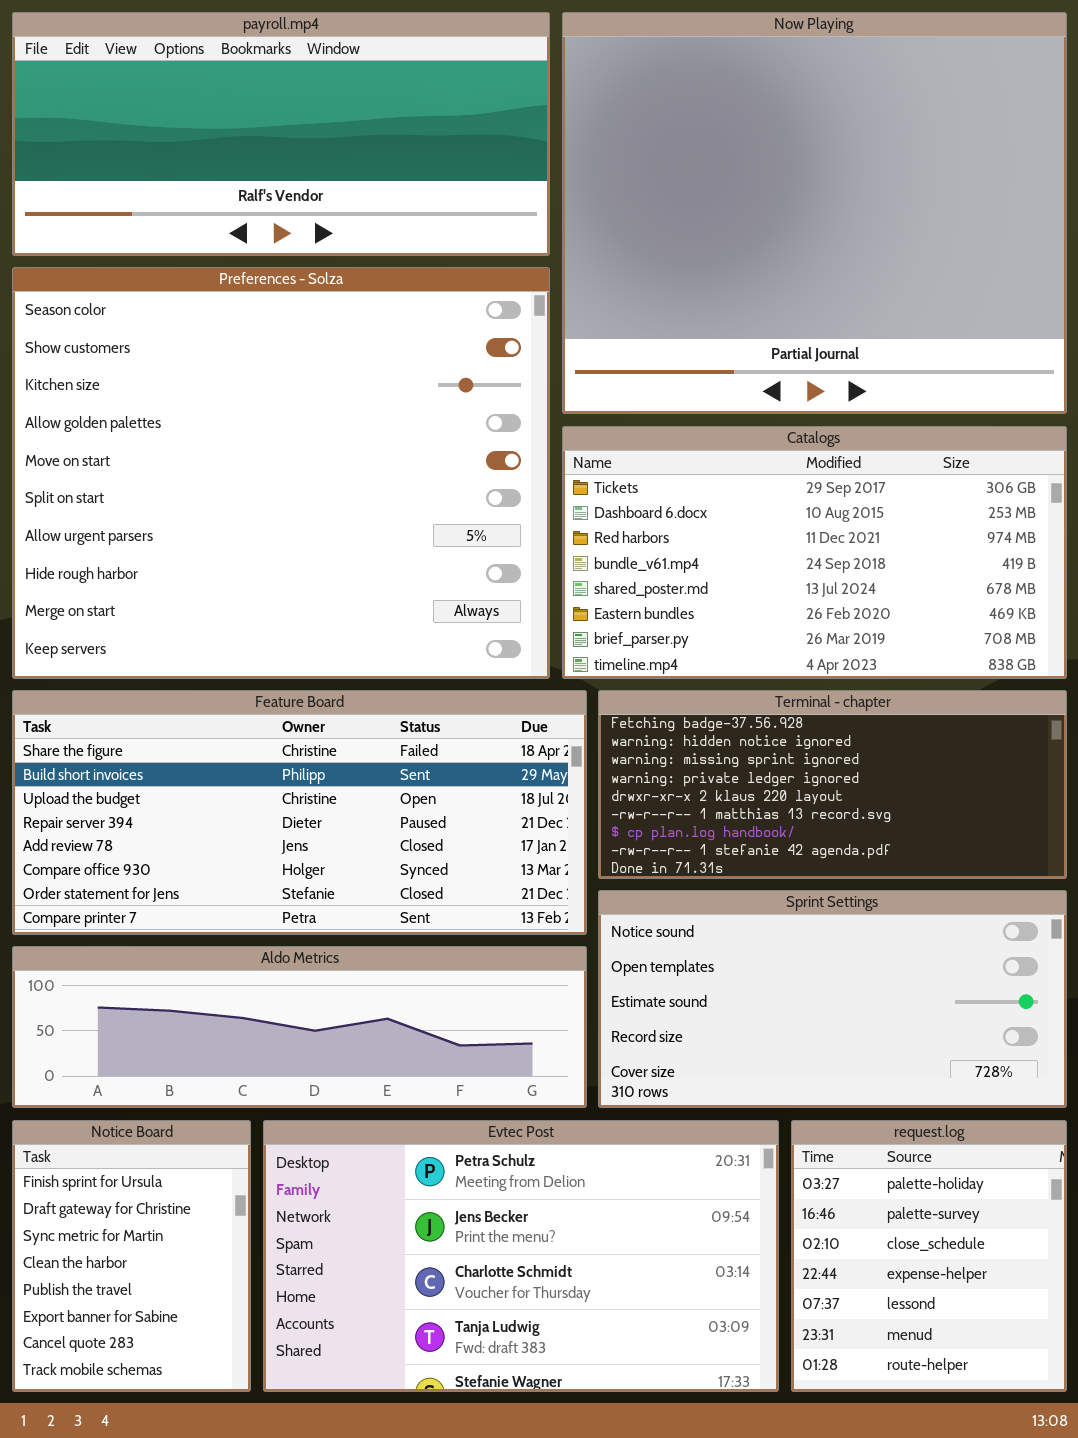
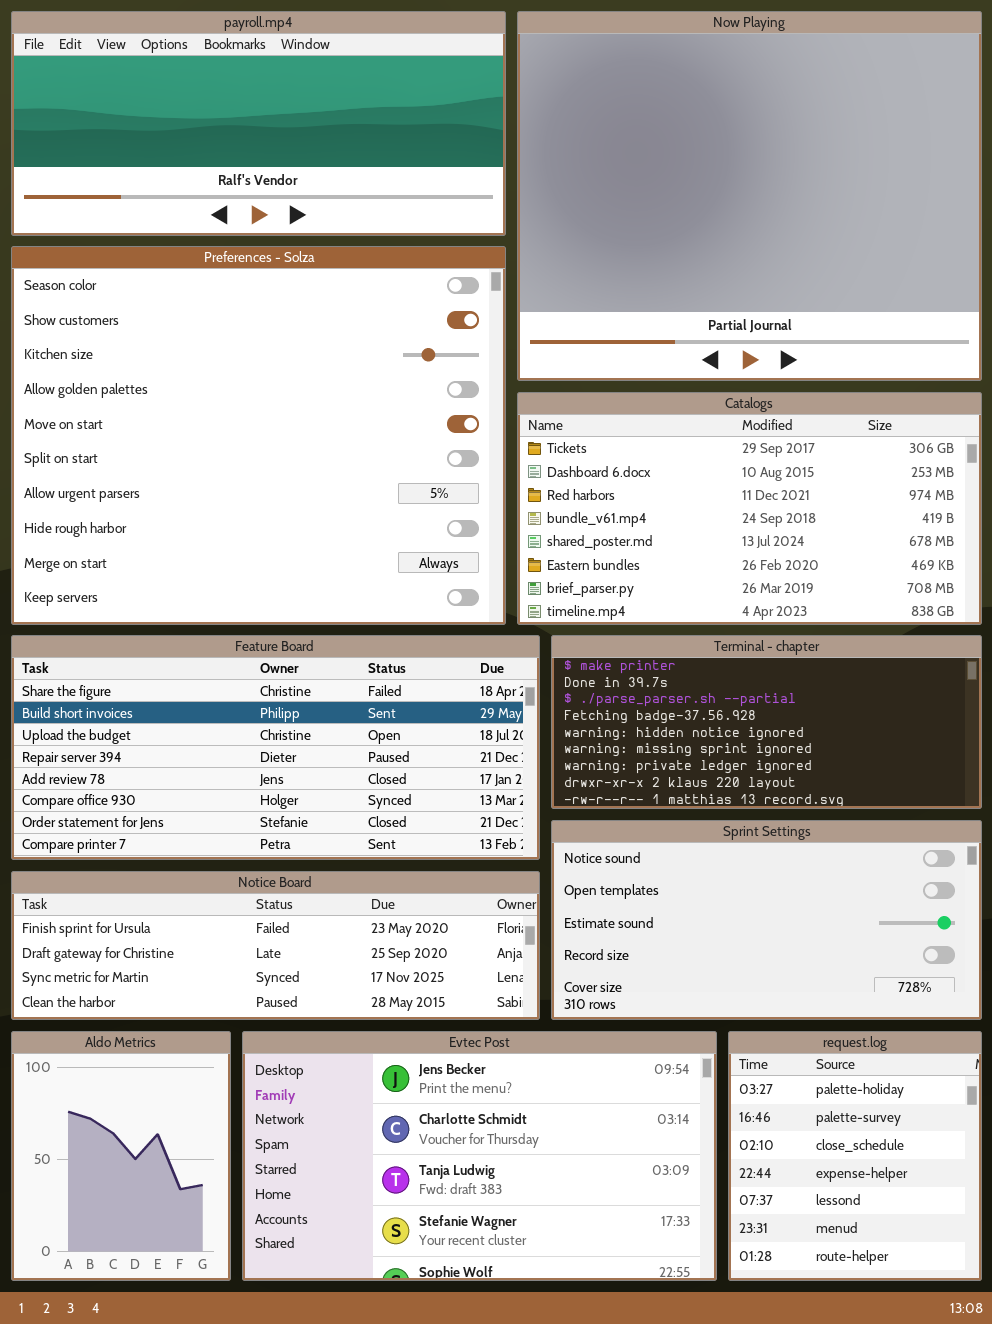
Terminal - chapter: [598,690,1067,879] -> [551,635,982,809], scrolled up 3 rows
Aldo Metrics: [12,946,587,1108] -> [11,1031,231,1281], moved, resized
Notice Board: [12,1120,251,1392] -> [11,871,540,1020], moved, resized
Evtec Post: [263,1120,779,1392] -> [242,1031,717,1281], scrolled down 1 row

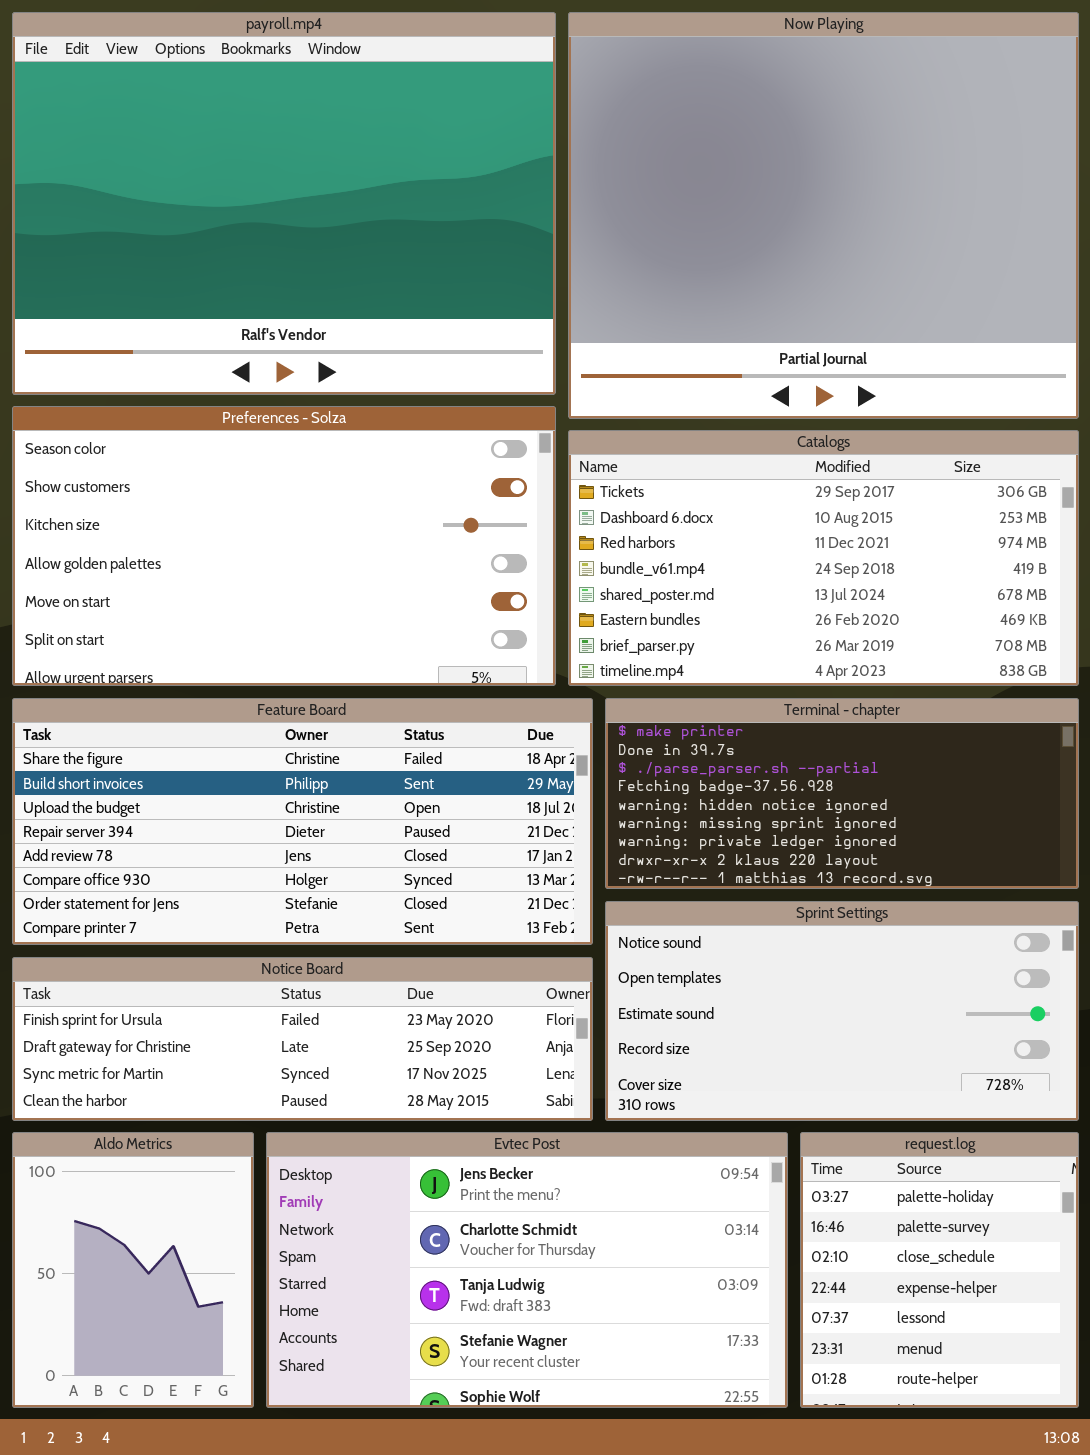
payroll.mp4: [11,11,506,236] -> [12,12,556,395], resized
Preferences - Solza: [11,246,506,625] -> [12,406,556,686], resized

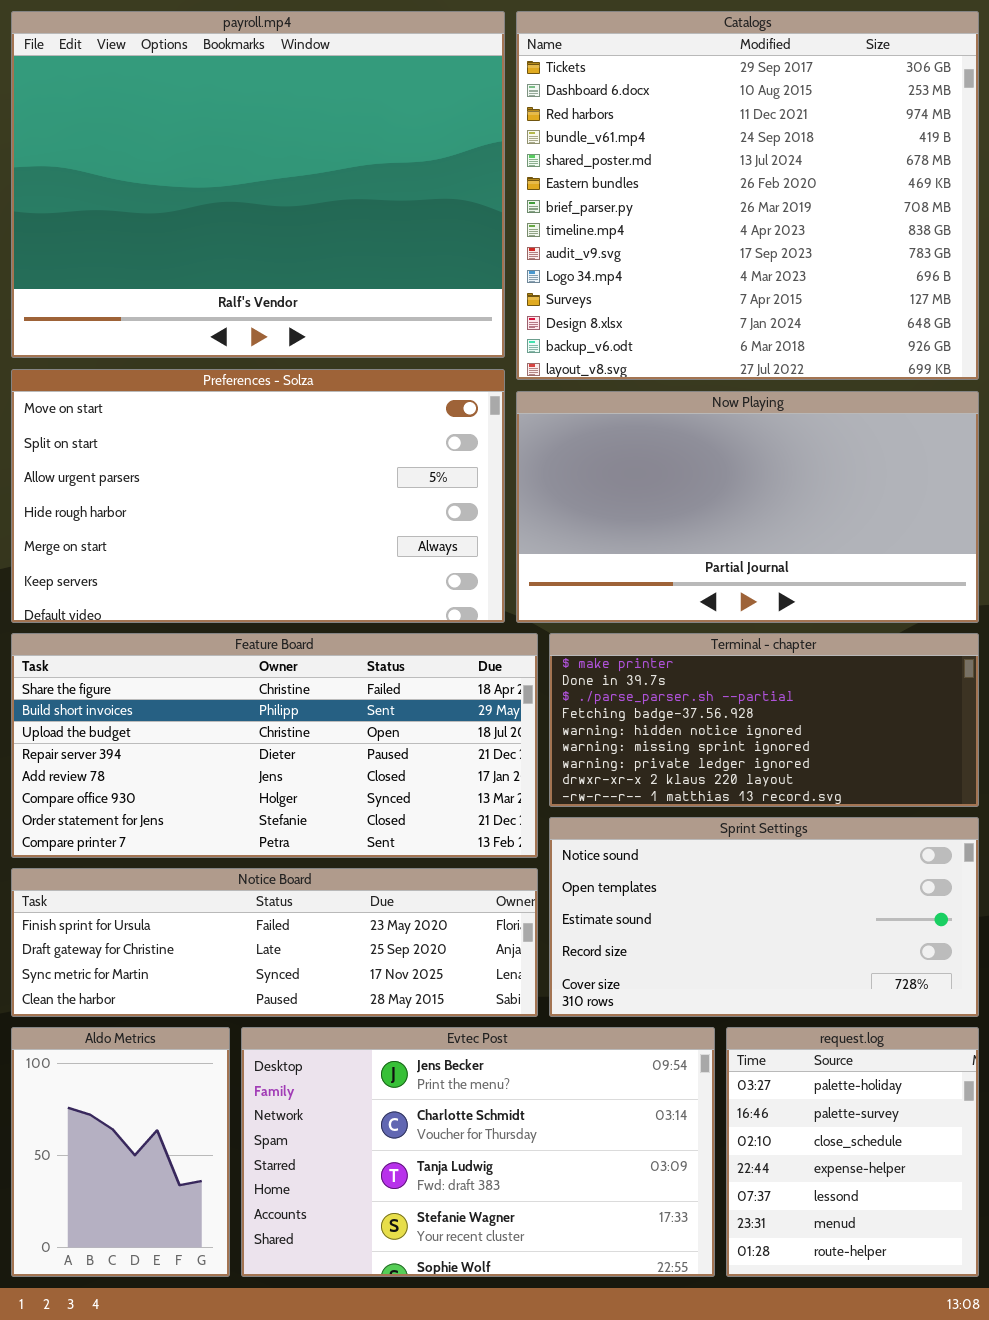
Now Playing: [568,12,1079,419] -> [516,391,979,623], moved, resized
Preferences - Solza: [12,406,556,686] -> [11,369,505,623], scrolled down 4 rows
Catalogs: [568,430,1079,686] -> [516,11,979,380], moved, resized

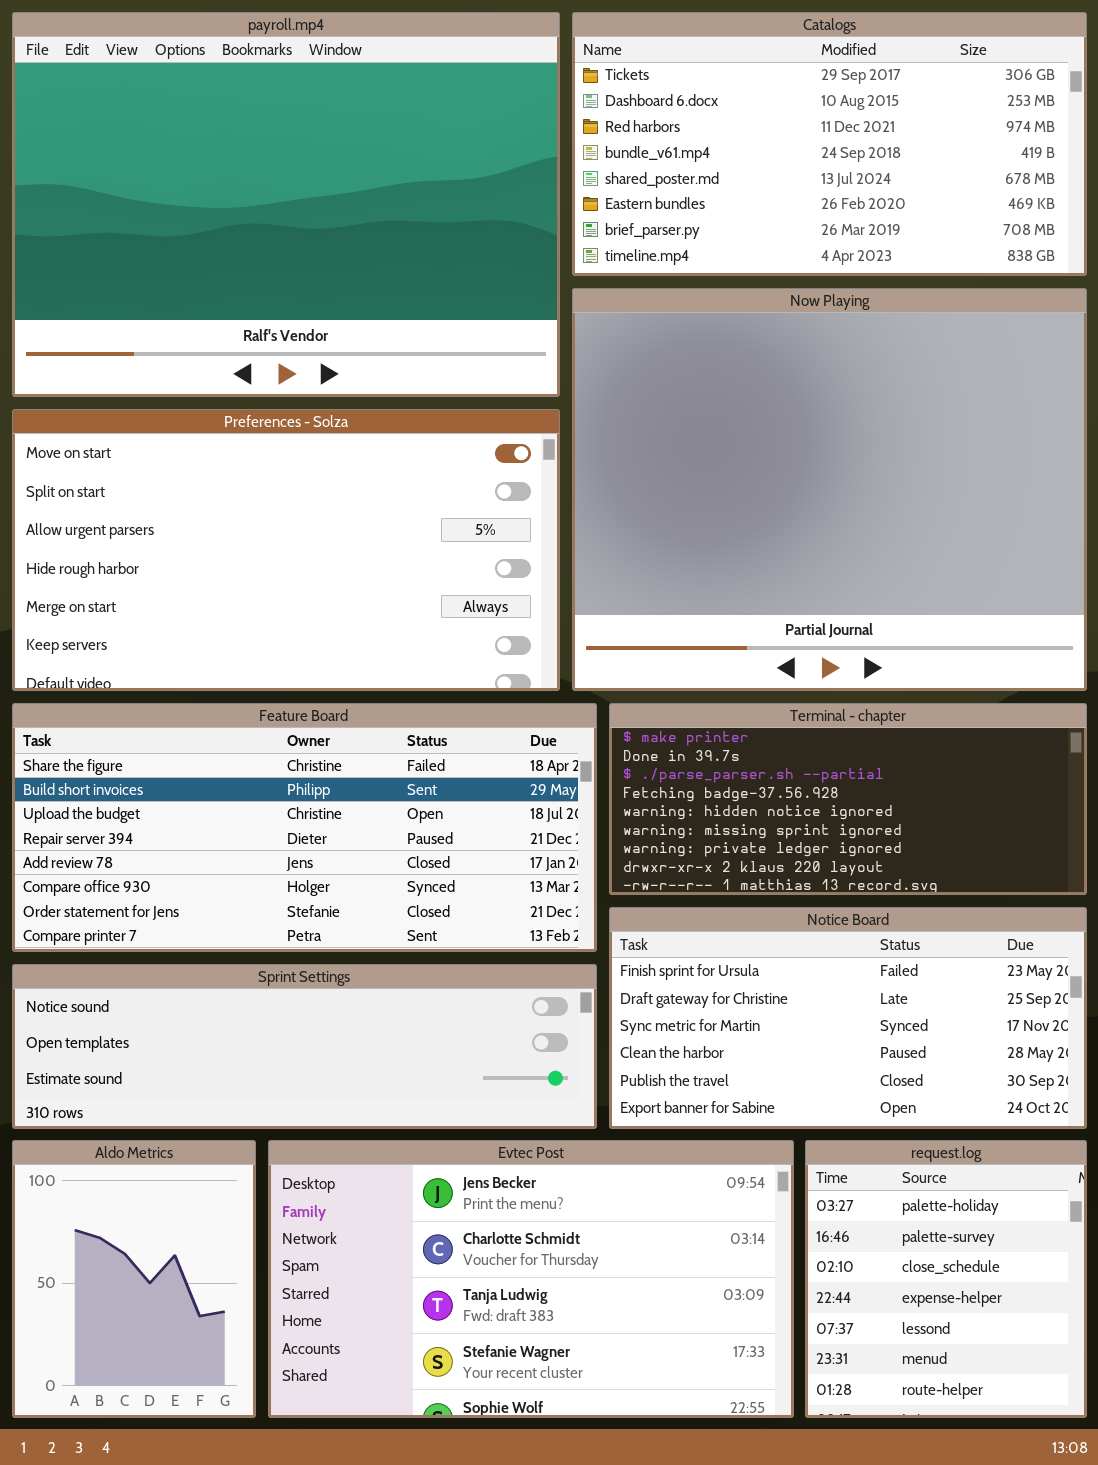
Catalogs: [516,11,979,380] -> [572,12,1087,276], resized
Now Playing: [516,391,979,623] -> [572,288,1087,691], resized
Sprint Settings: [549,817,979,1017] -> [12,964,597,1129], moved, resized
Notice Board: [11,868,538,1017] -> [609,907,1087,1129], moved, resized

